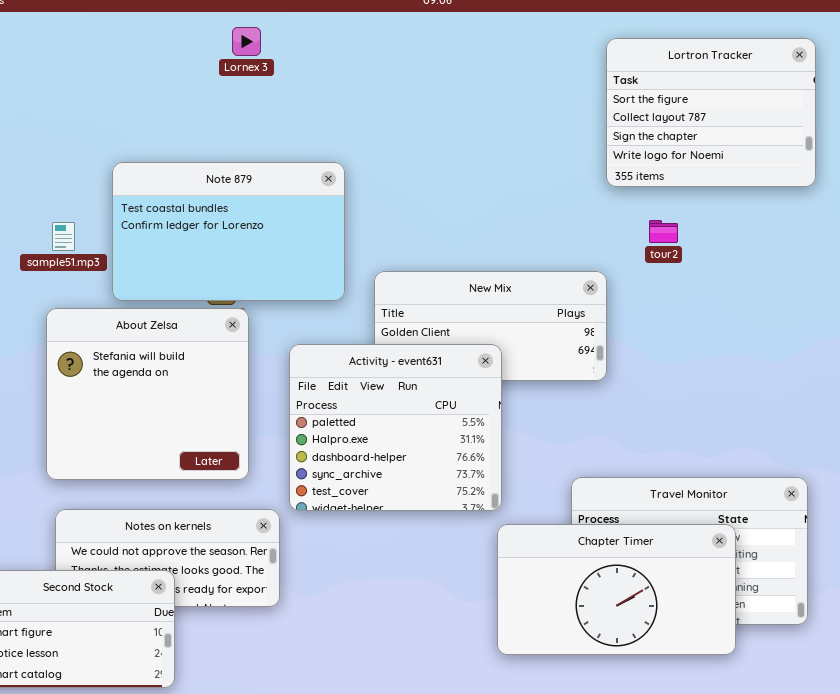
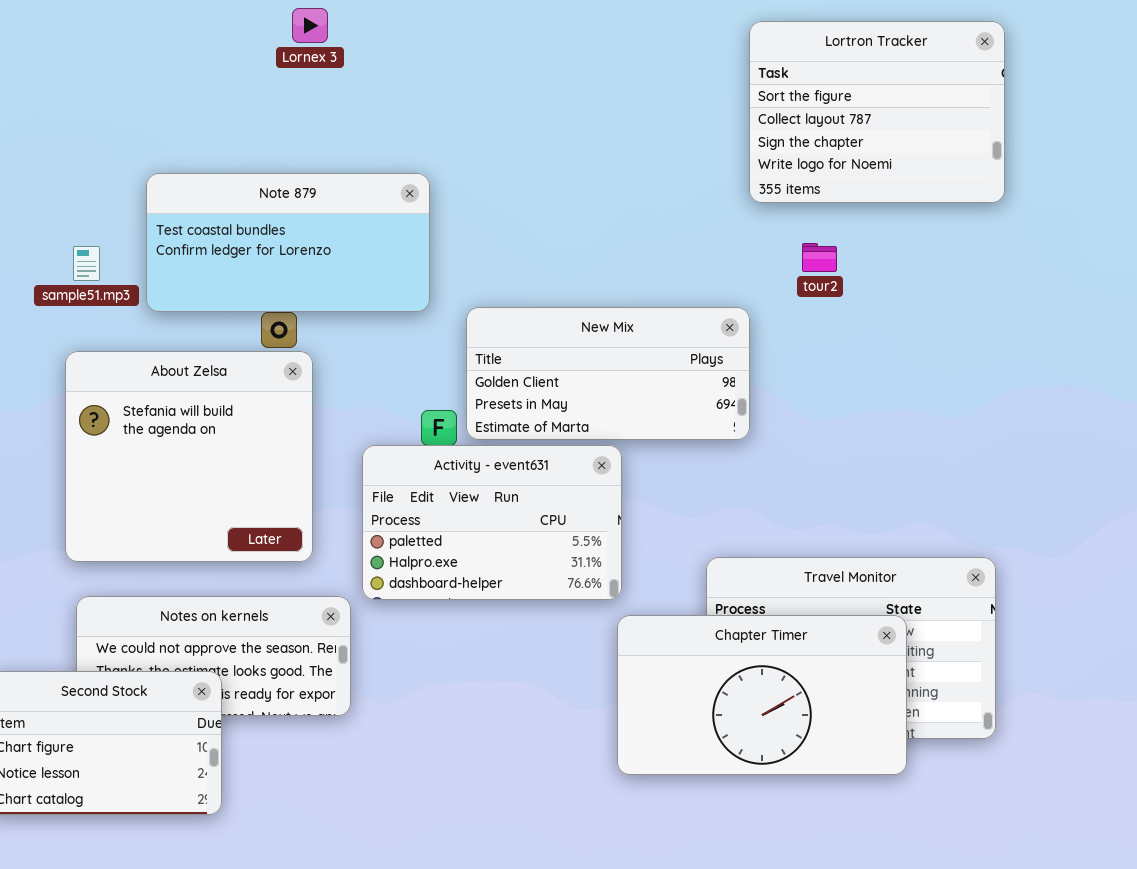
Note 879: [112,162,345,301] -> [146,173,430,312], resized
Activity - event631: [289,344,502,511] -> [362,445,622,600], resized

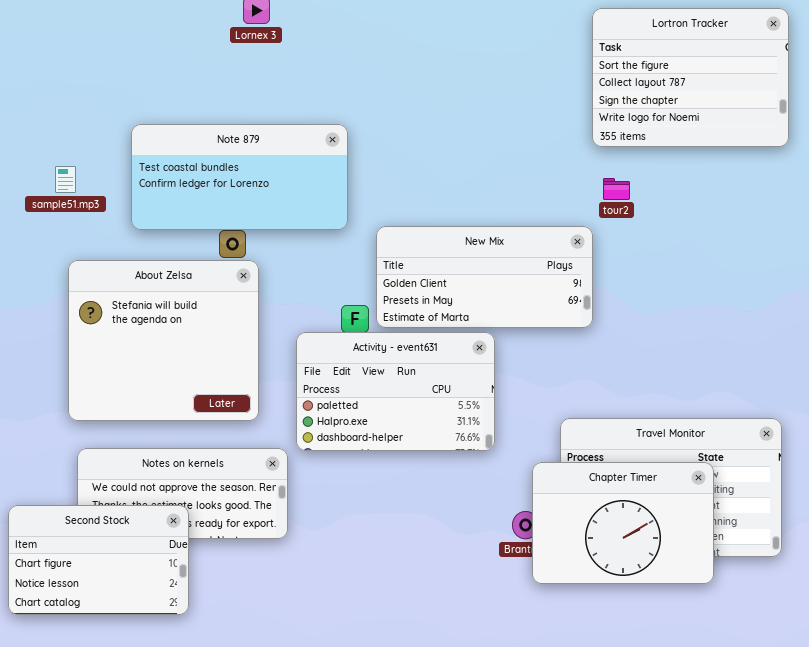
tour2: [802,243,837,272] -> [603,178,630,200], moved
sample51.mp3: [73,246,100,281] -> [55,166,76,193], moved
Chapter Timer: [617,615,907,775] -> [532,462,714,584], resized

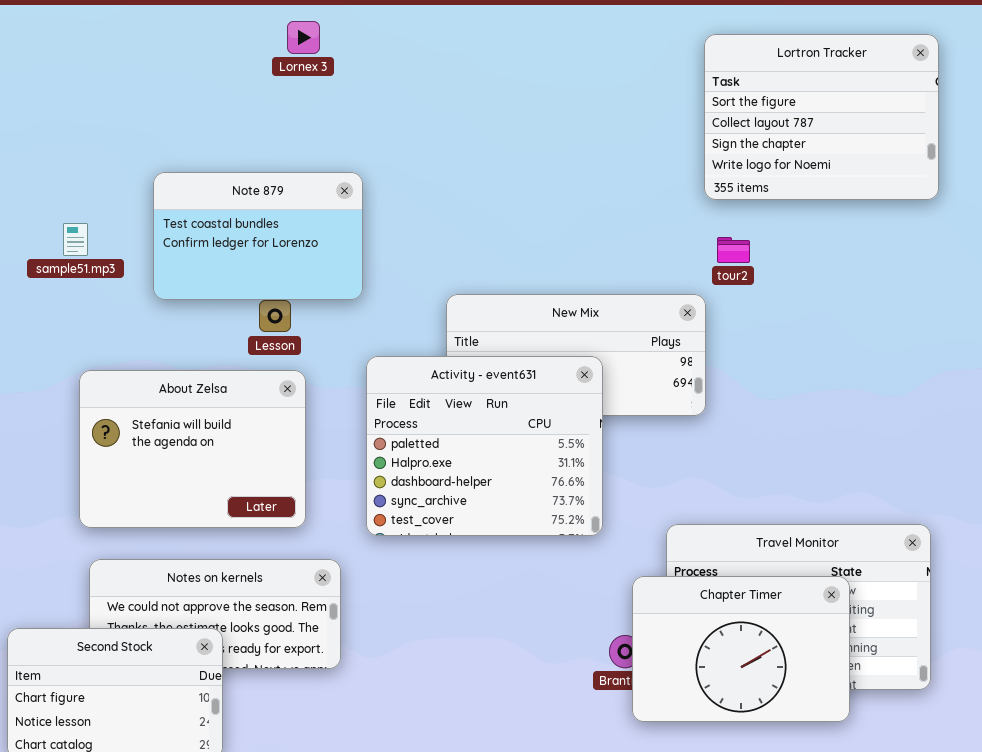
Note 879: [131,124,348,230] -> [153,172,363,300], resized
About Zelsa: [68,260,259,421] -> [79,370,306,528], resized
Activity - event631: [296,332,495,451] -> [366,356,603,536], moved, resized

